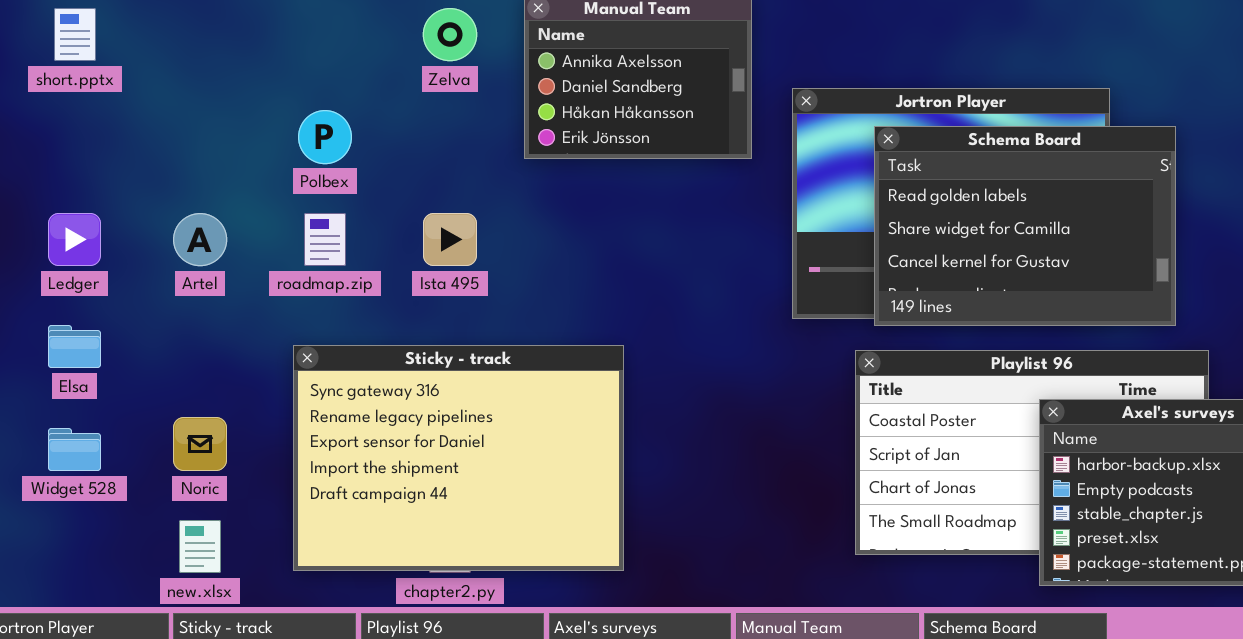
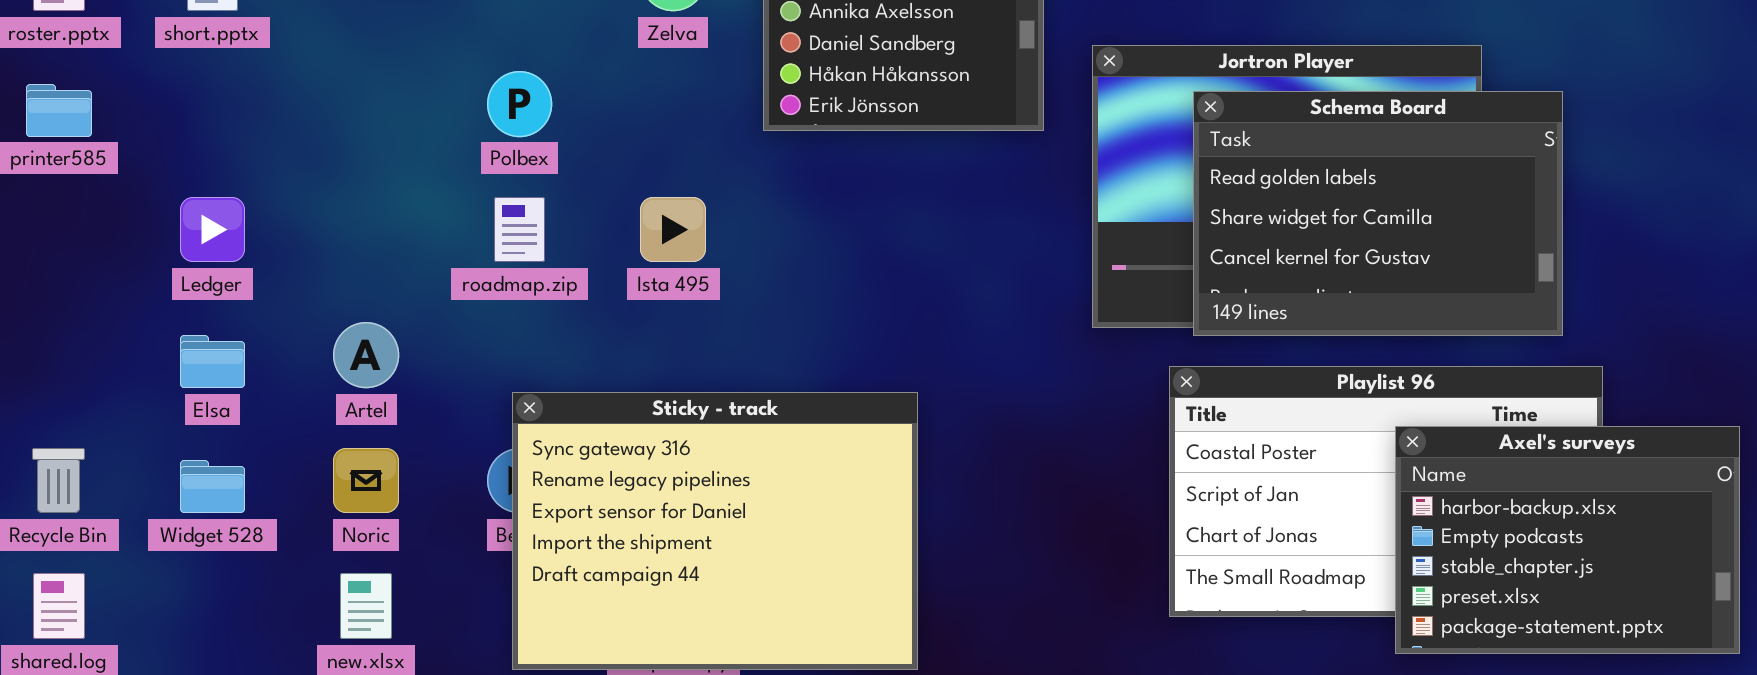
Artel: [173,213,227,266] -> [333,322,399,388], moved
Sticky - track: [293,345,624,571] -> [512,392,918,670], moved

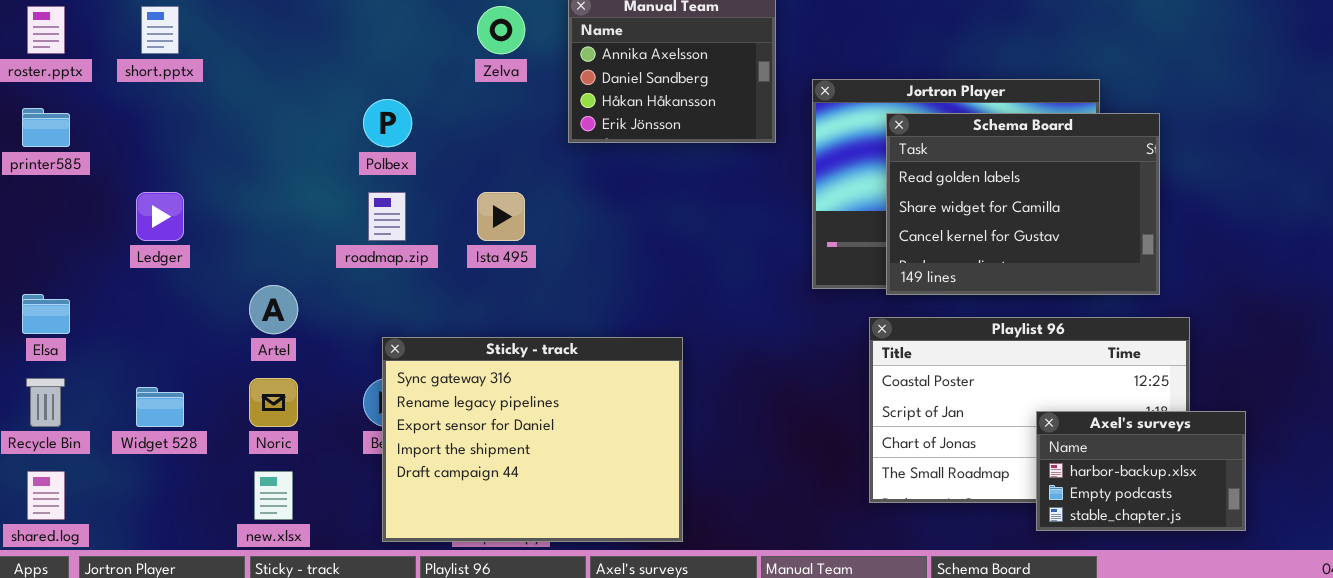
Elsa: [180,335,245,388] -> [22,294,70,334], moved
Axel's surveys: [1395,426,1740,654] -> [1036,411,1246,531], resized

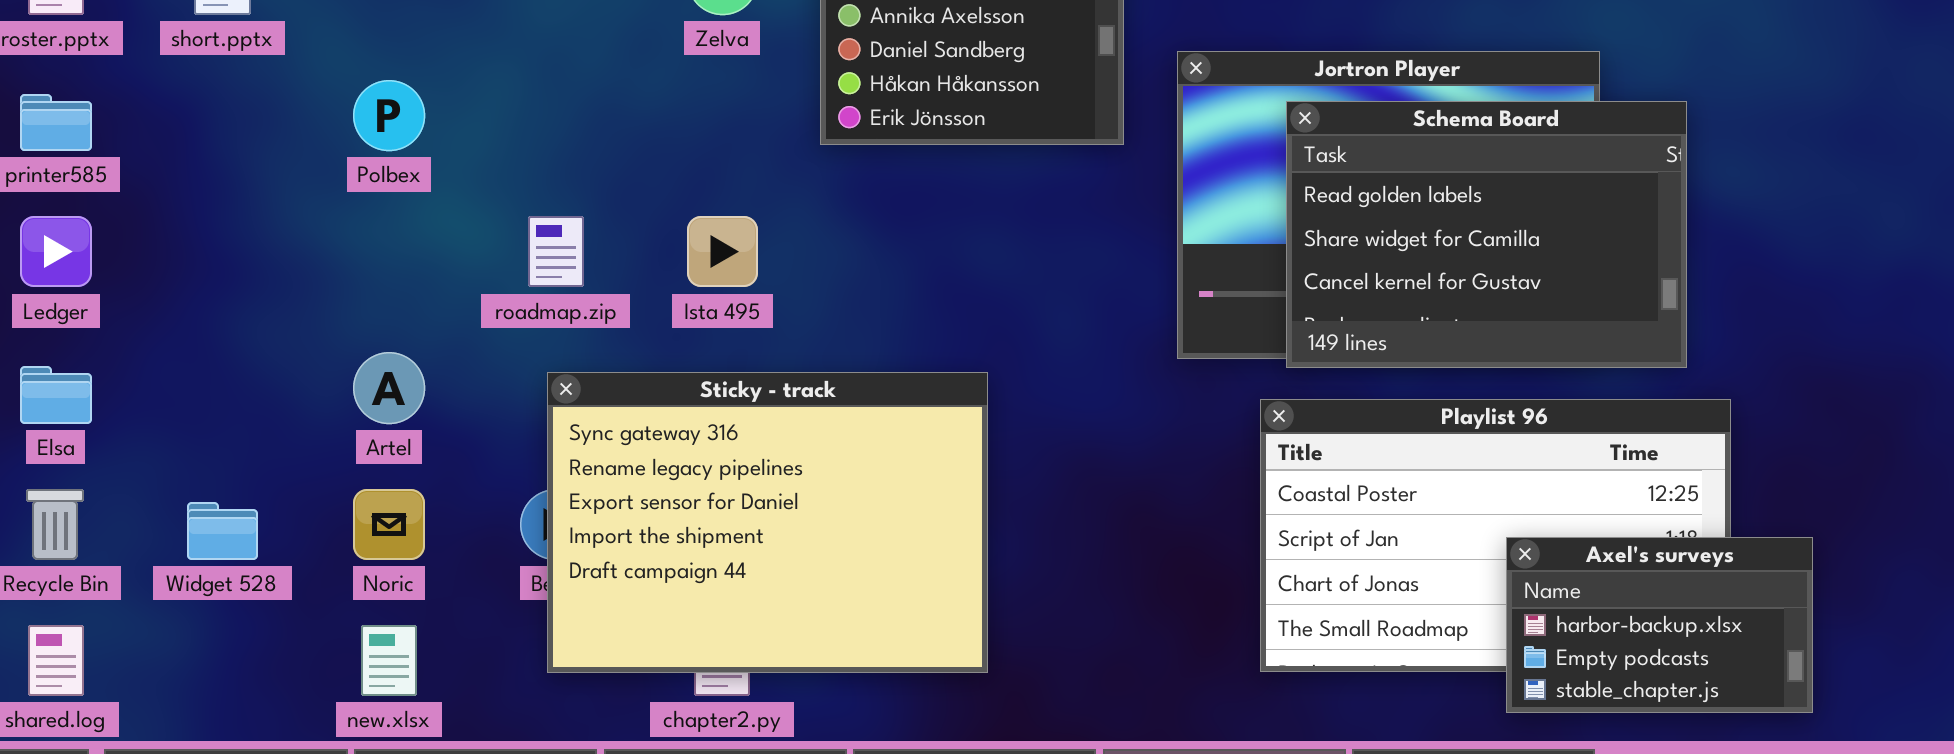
Polbex: [363,99,412,147] -> [353,80,425,151], moved
Ledger: [136,192,184,241] -> [20,216,92,287], moved
Sticky - track: [382,337,683,542] -> [547,372,988,673], moved

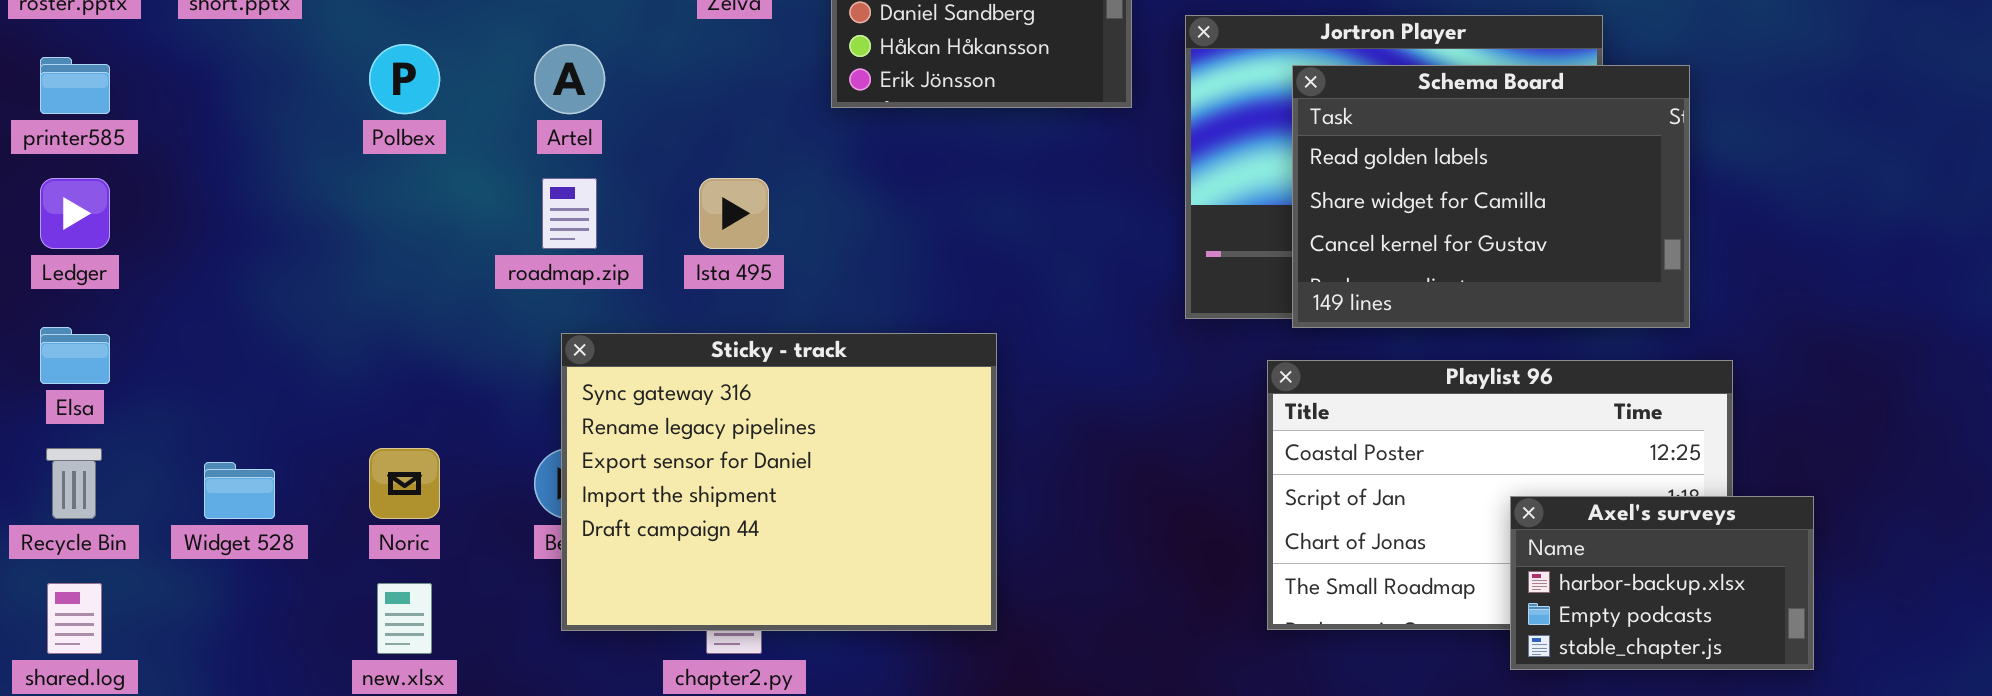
Artel: [353,352,425,424] -> [534,44,605,114], moved

